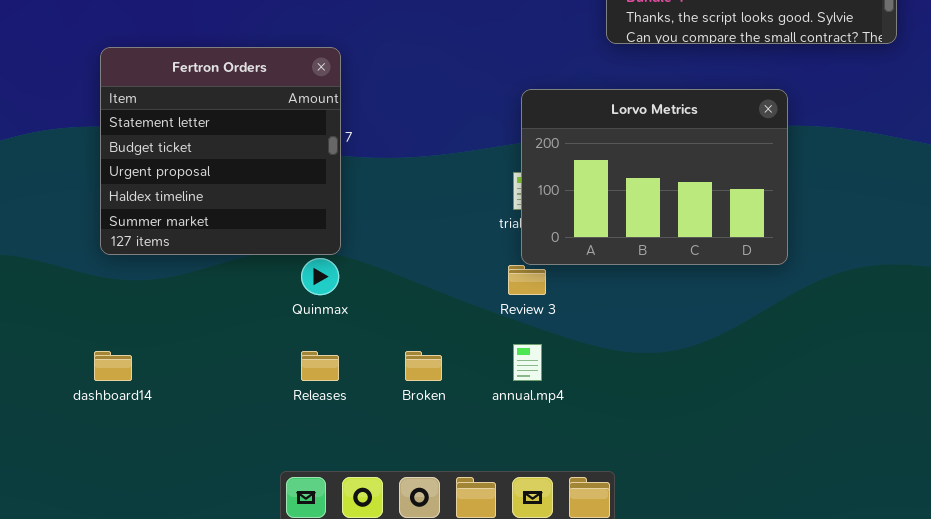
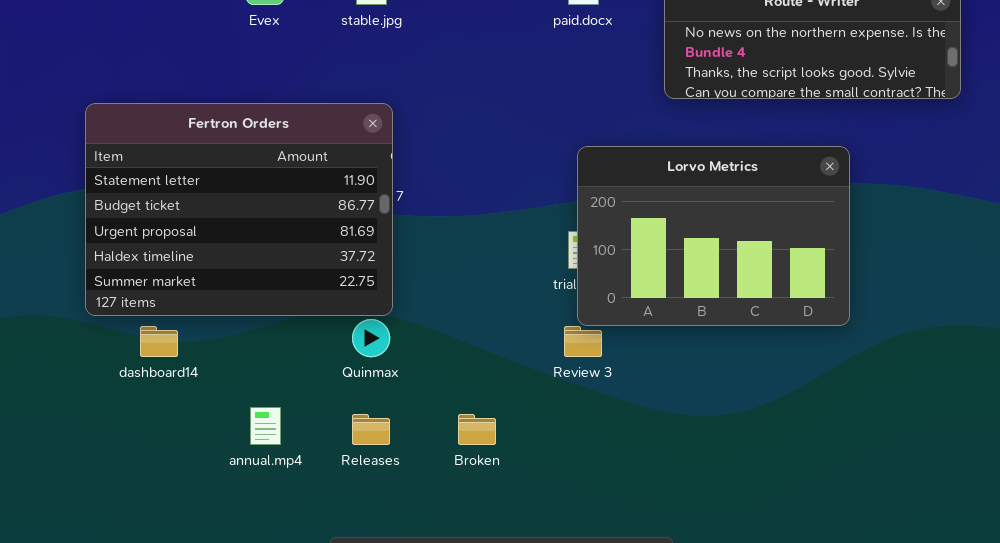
Fertron Orders: [100,47,341,255] -> [85,103,393,316], resized
annual.mp4: [513,344,542,381] -> [250,407,281,445], moved
dashboard14: [94,351,132,381] -> [140,326,178,357], moved

